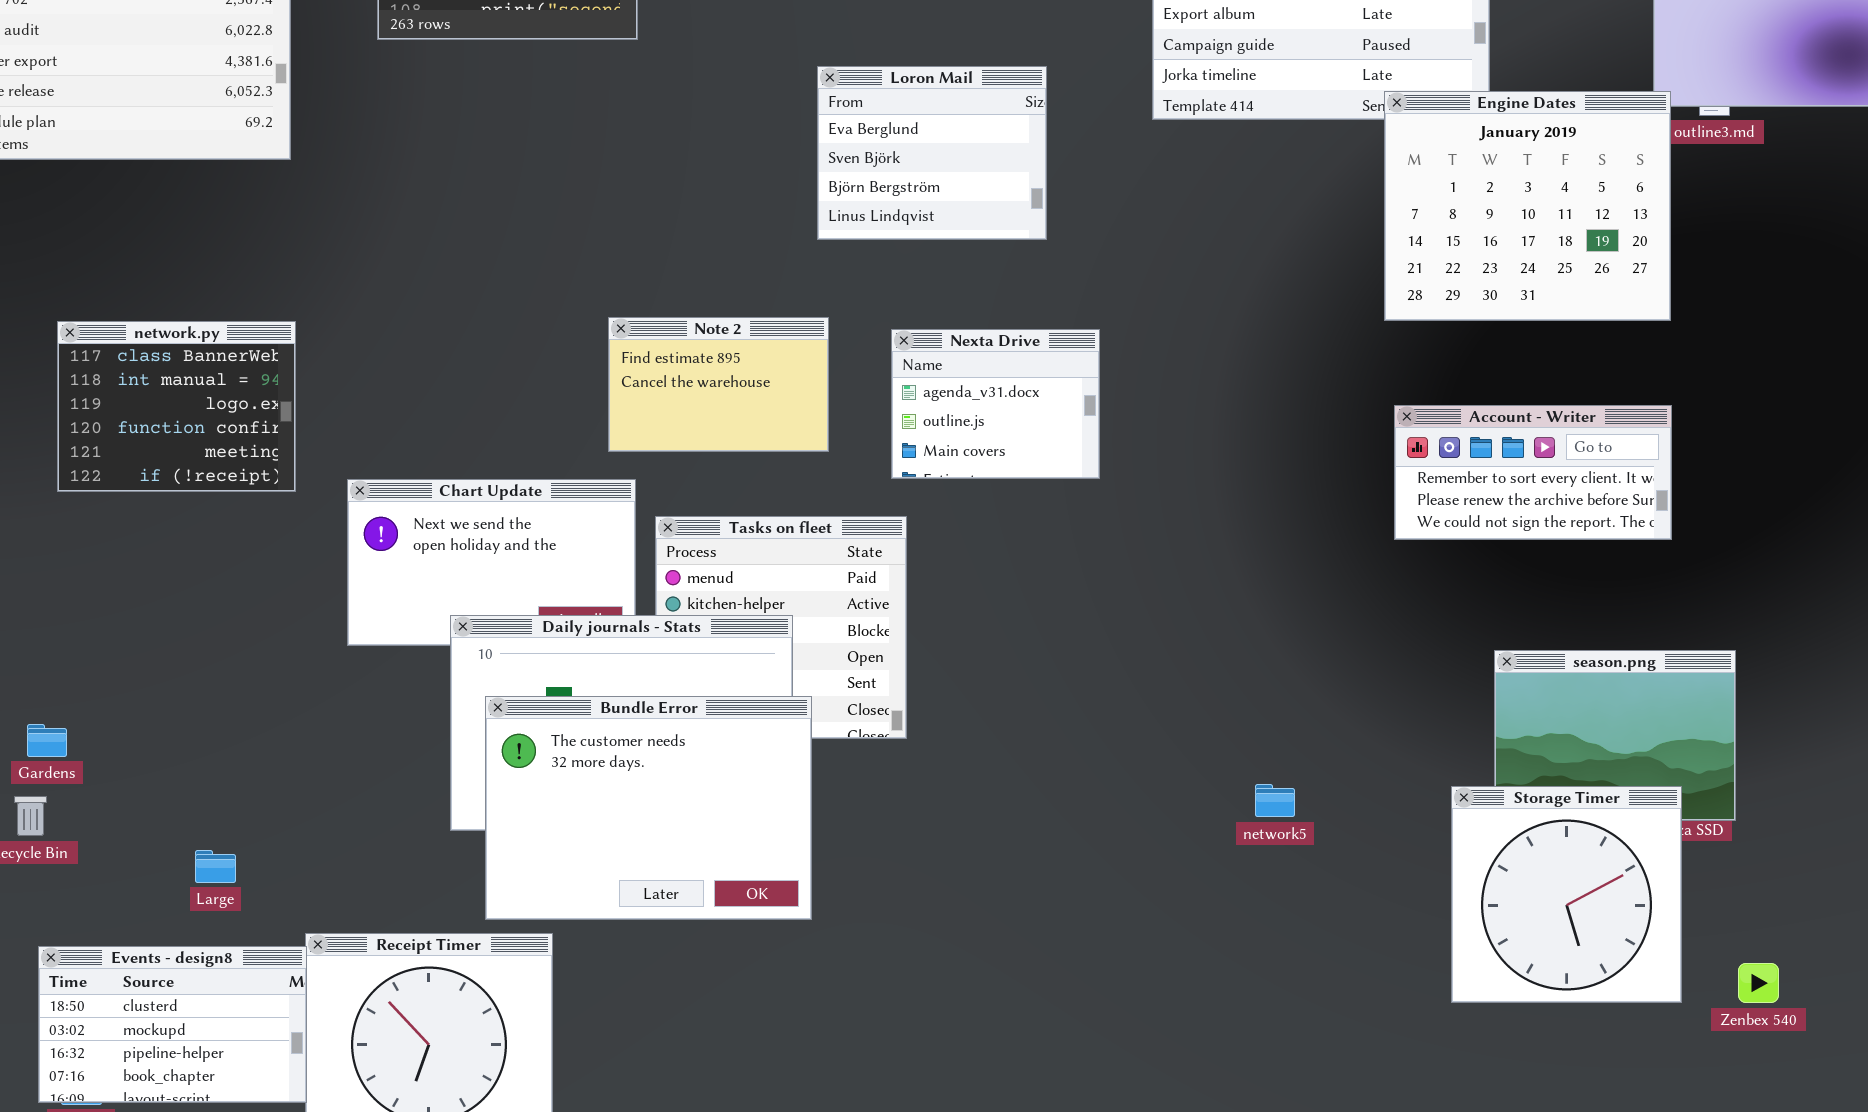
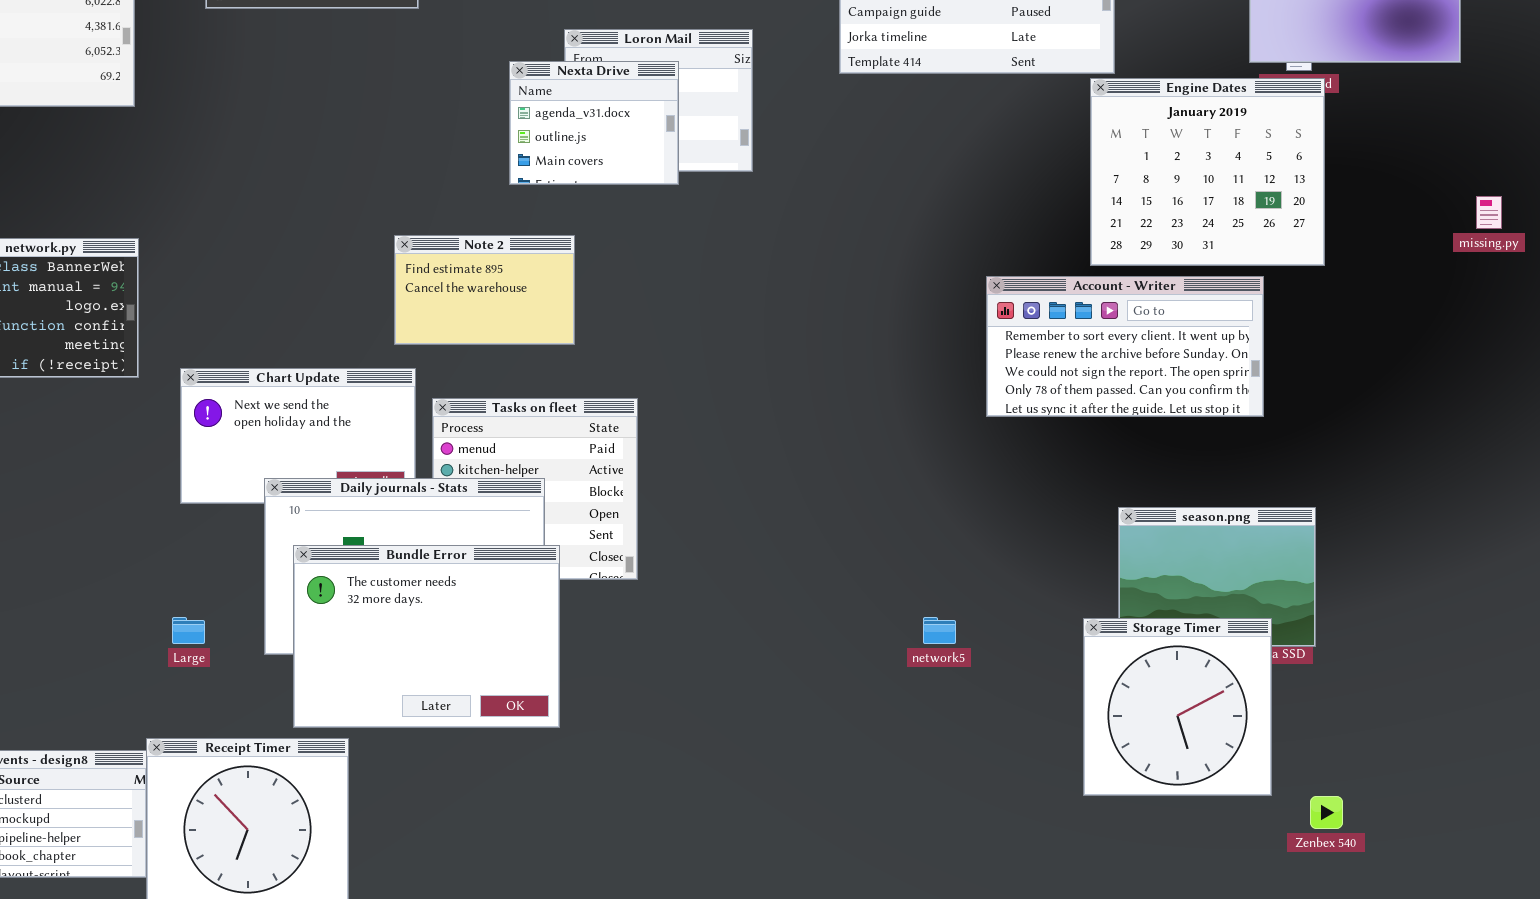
Engine Dates: [1384,91,1671,321] -> [1090,78,1325,266], moved
Nexta Drive: [891,329,1100,479] -> [509,61,679,185], moved
Account - Writer: [1394,405,1672,540] -> [986,276,1264,417], resized
Large: [195,850,236,883] -> [172,617,205,644], moved
Zenbex 540: [1738,963,1779,1003] -> [1310,796,1343,829], moved

